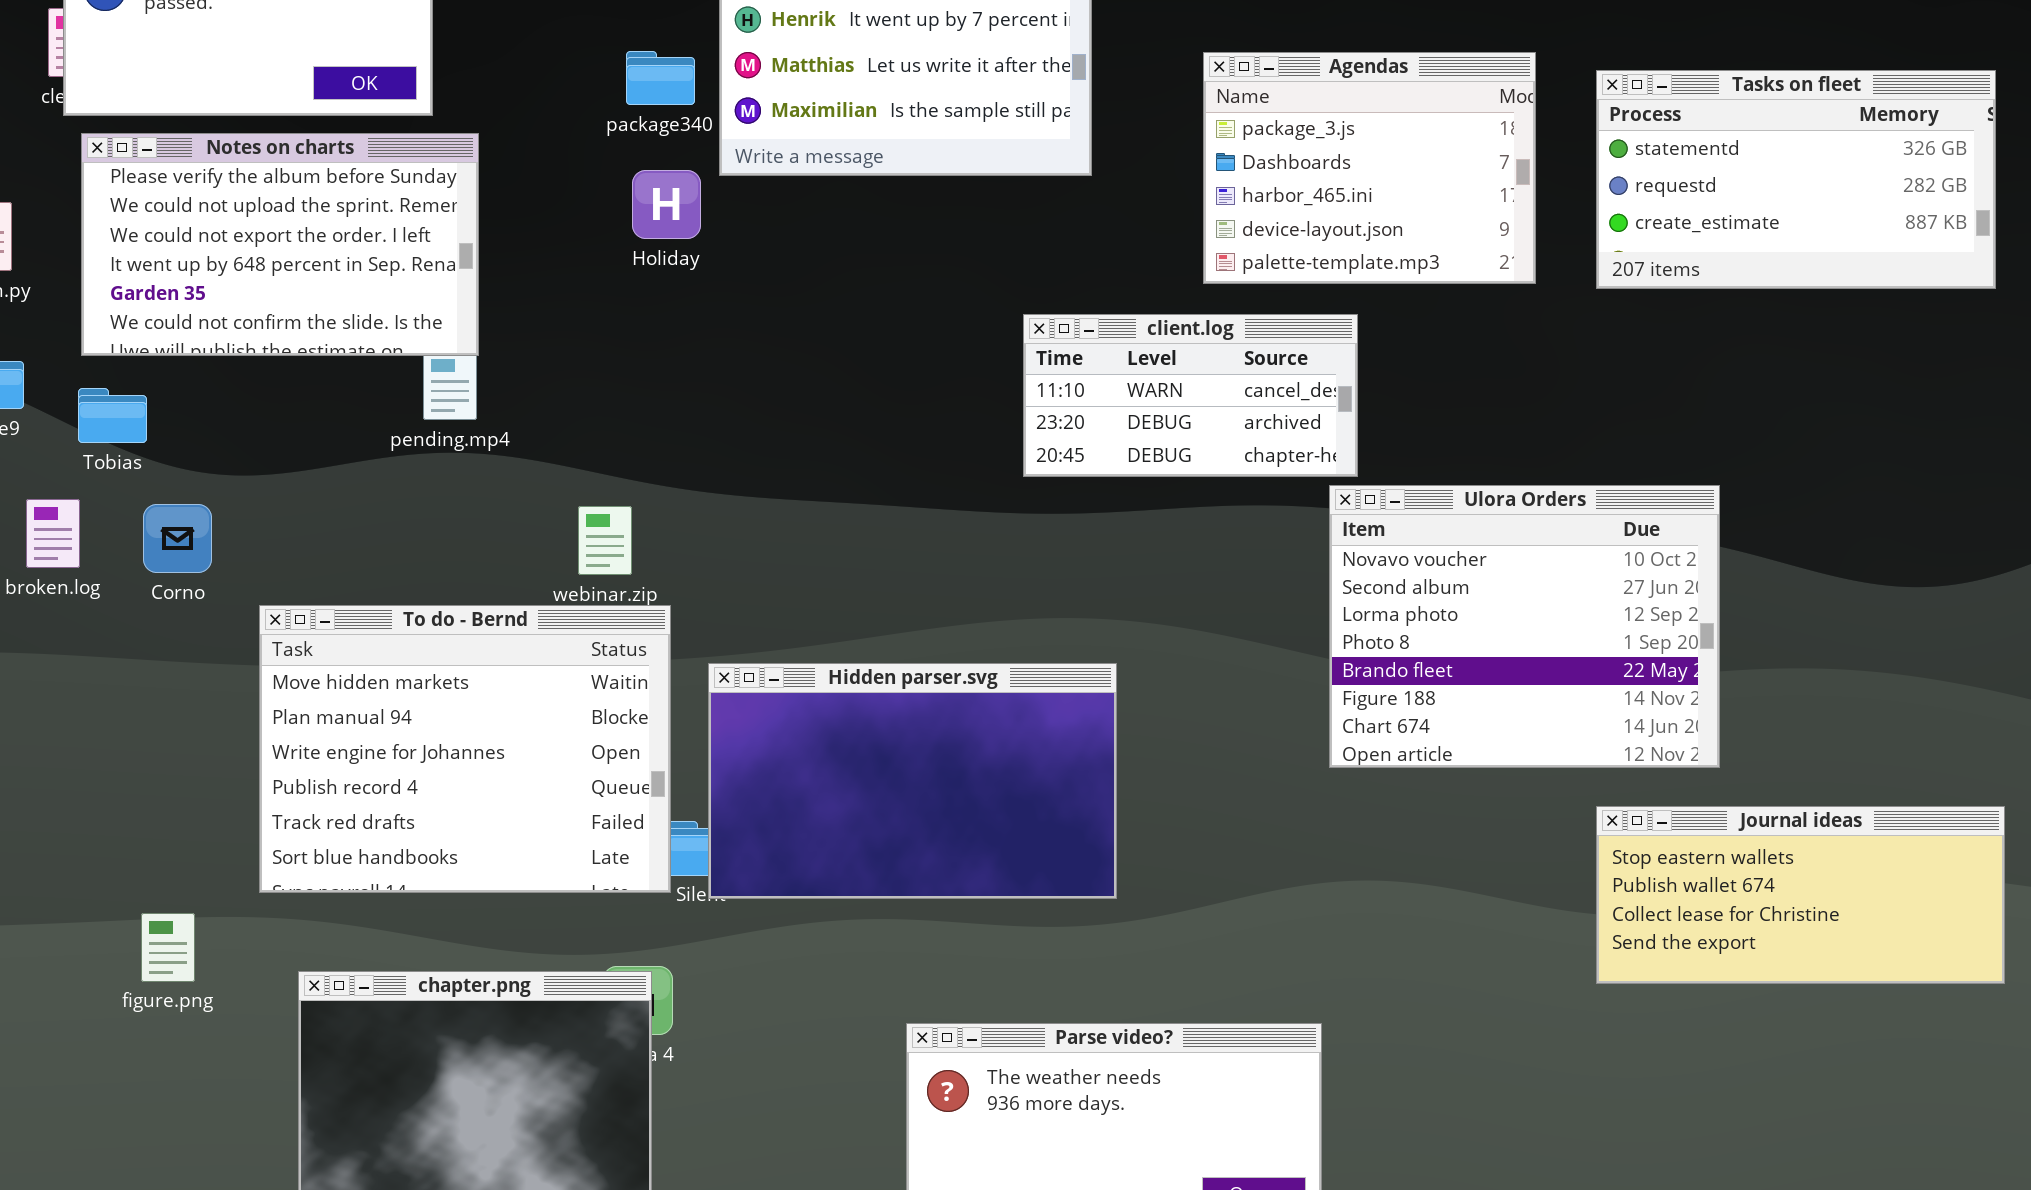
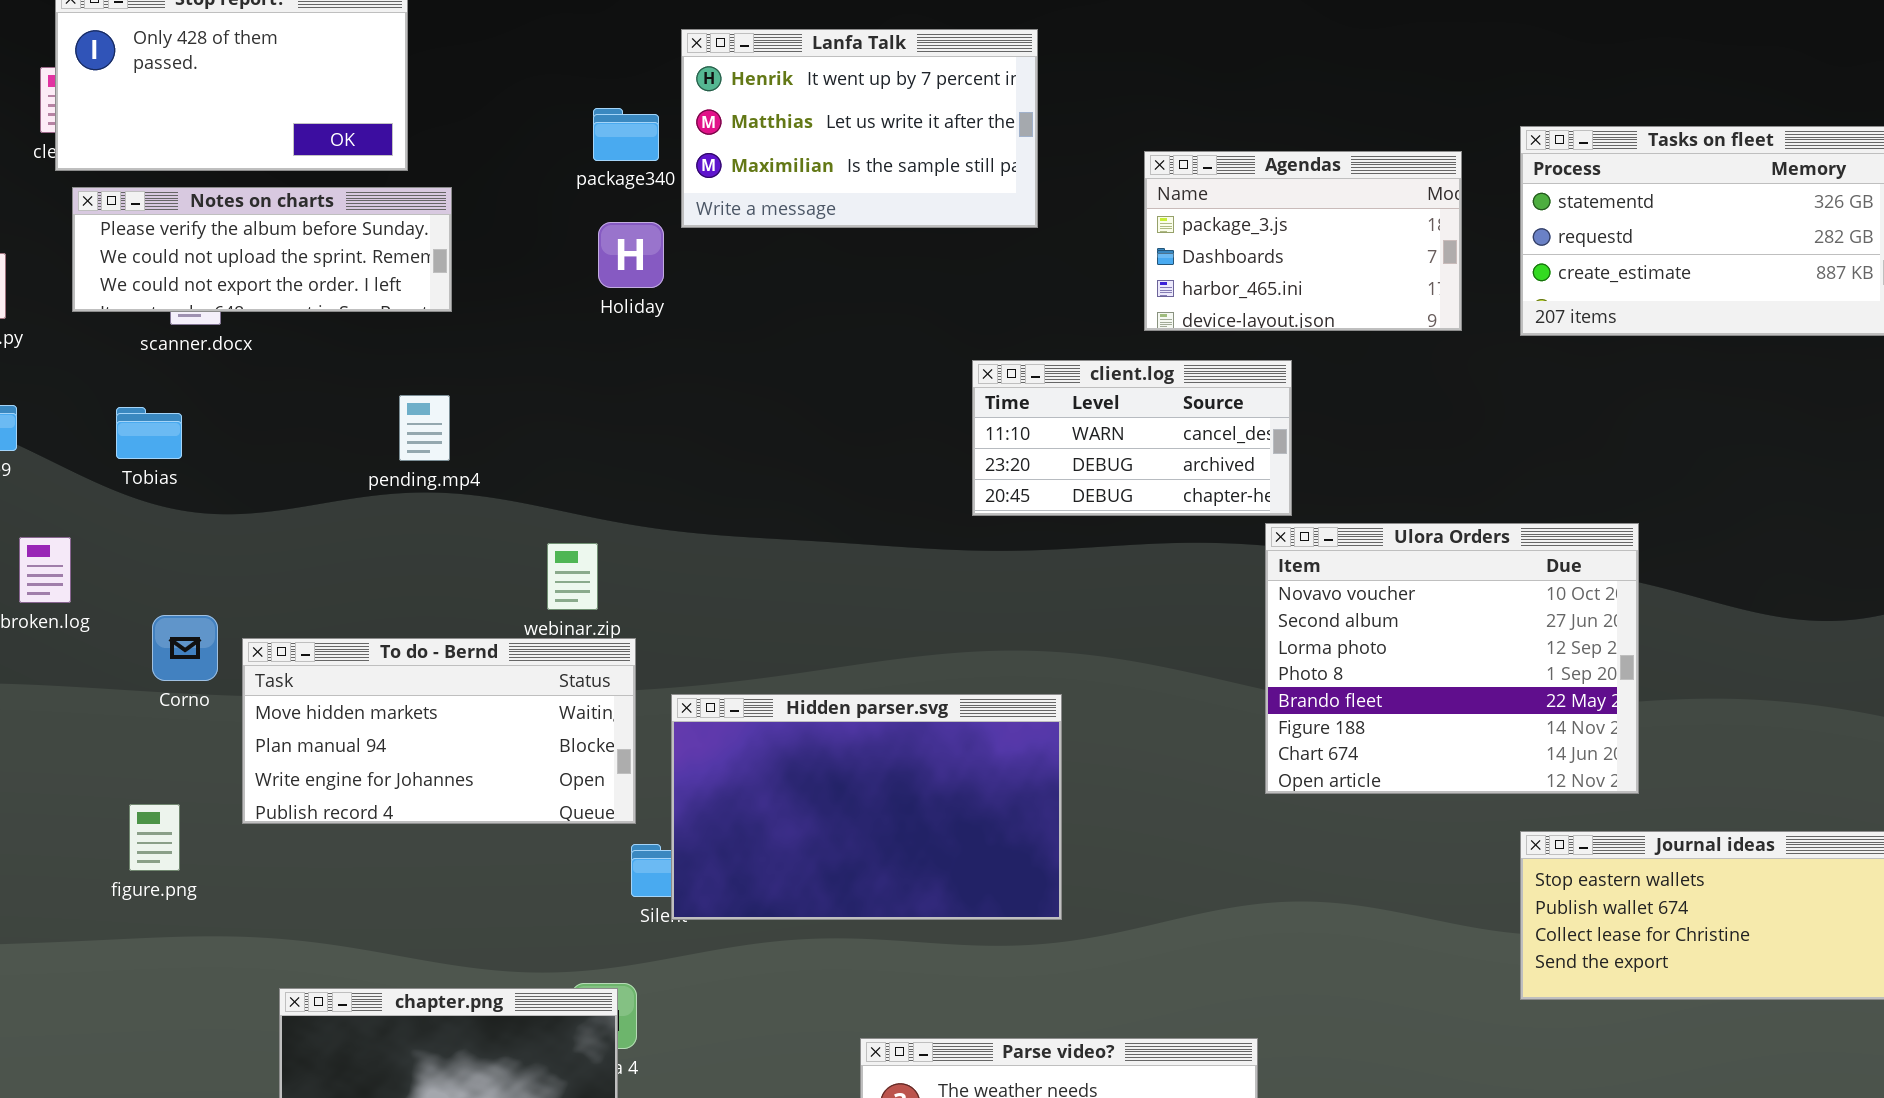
Agendas: [1203,52,1536,284] -> [1144,151,1462,331], resized
Notes on charts: [81,133,479,356] -> [72,187,452,312], resized
Tobias: [78,388,147,443] -> [116,407,182,459], moved
Corno: [143,504,212,573] -> [152,615,218,681], moved
To do - Bernd: [259,605,671,893] -> [242,638,636,824], resized
figure.png: [141,913,195,982] -> [129,804,180,871], moved

